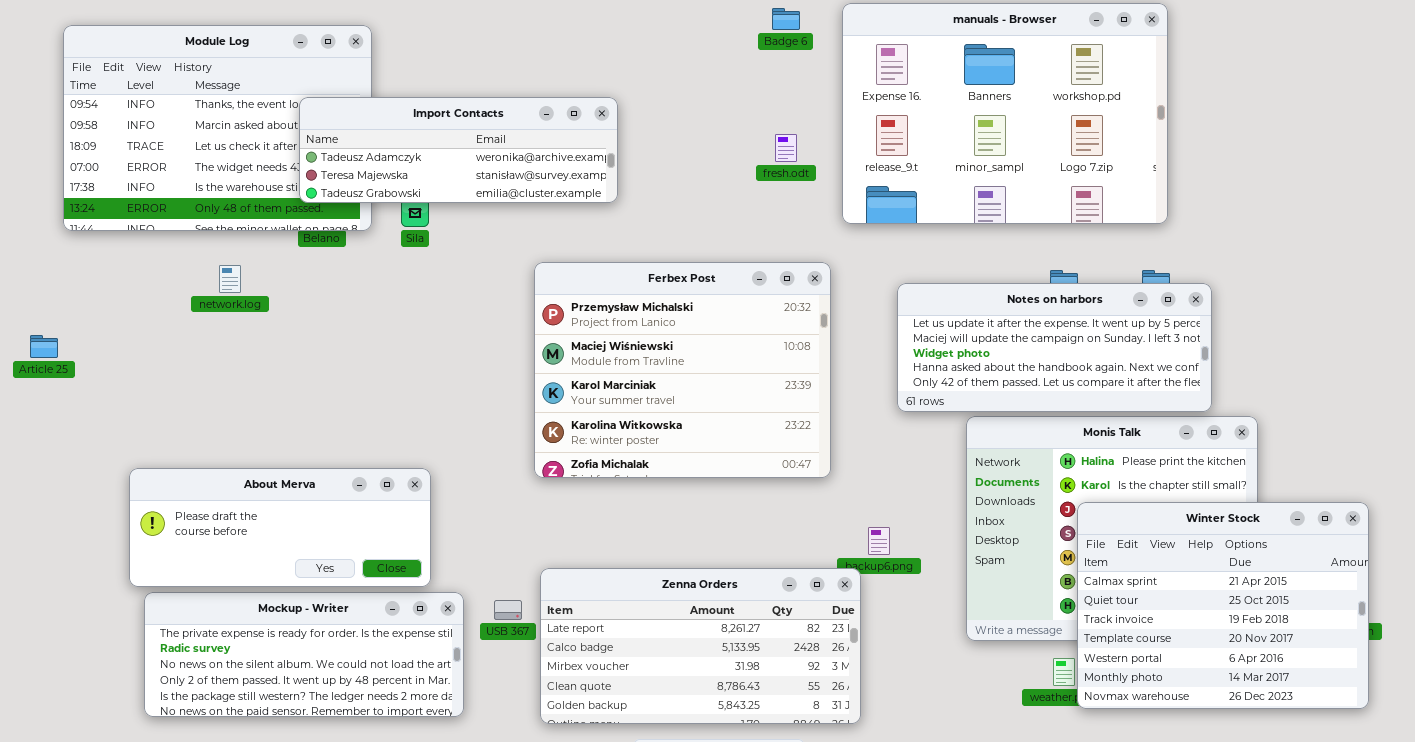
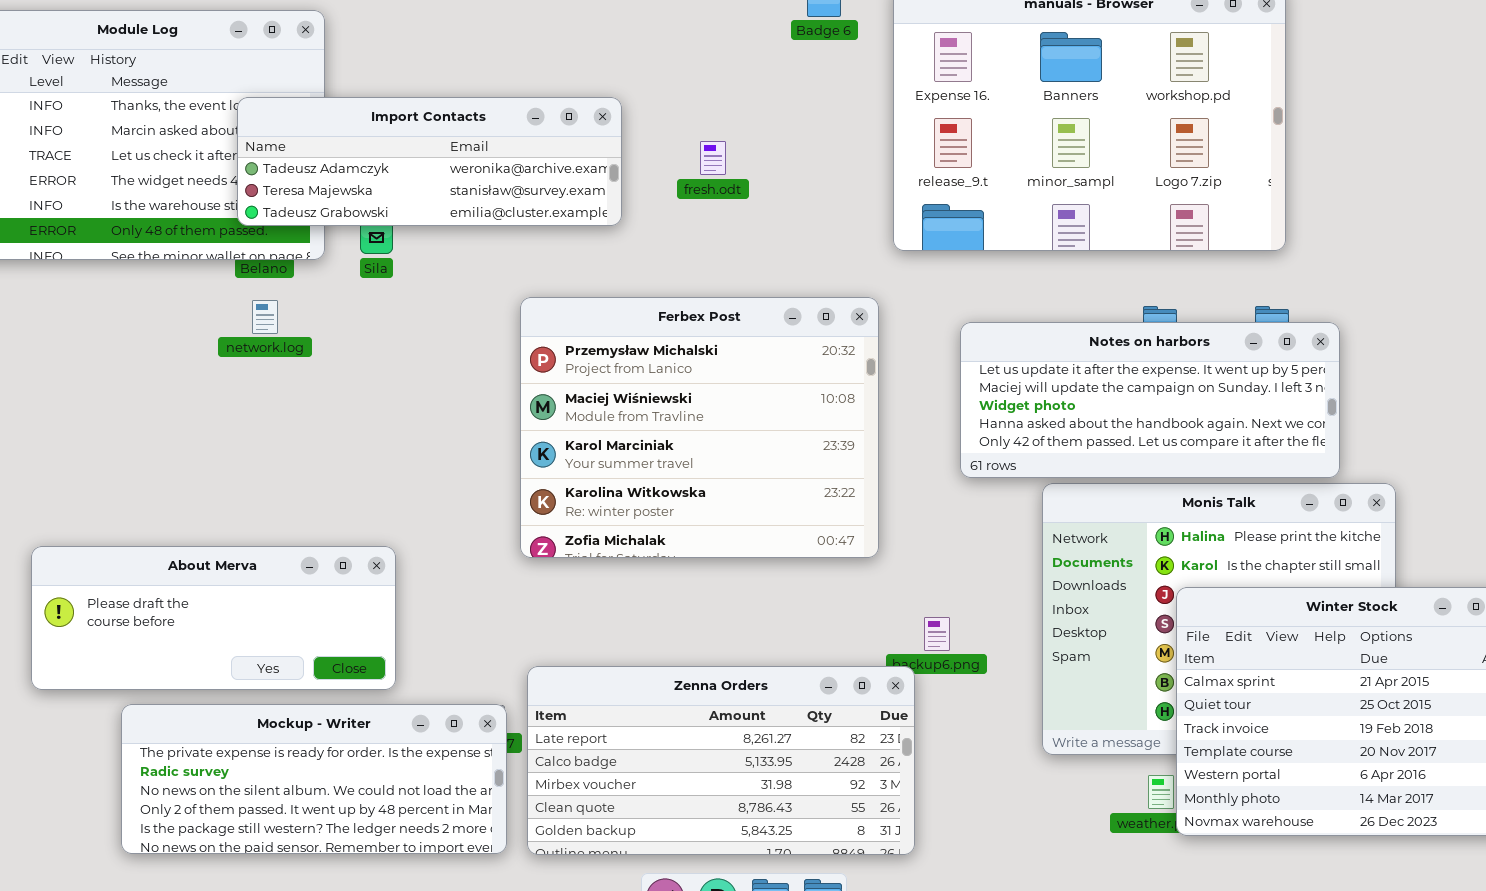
fresh.odt: [775,134,797,162] -> [700,141,726,175], moved
network.log: [219,265,241,293] -> [252,300,278,334], moved
Mockup - Writer: [144,592,464,717] -> [121,704,507,854], moved

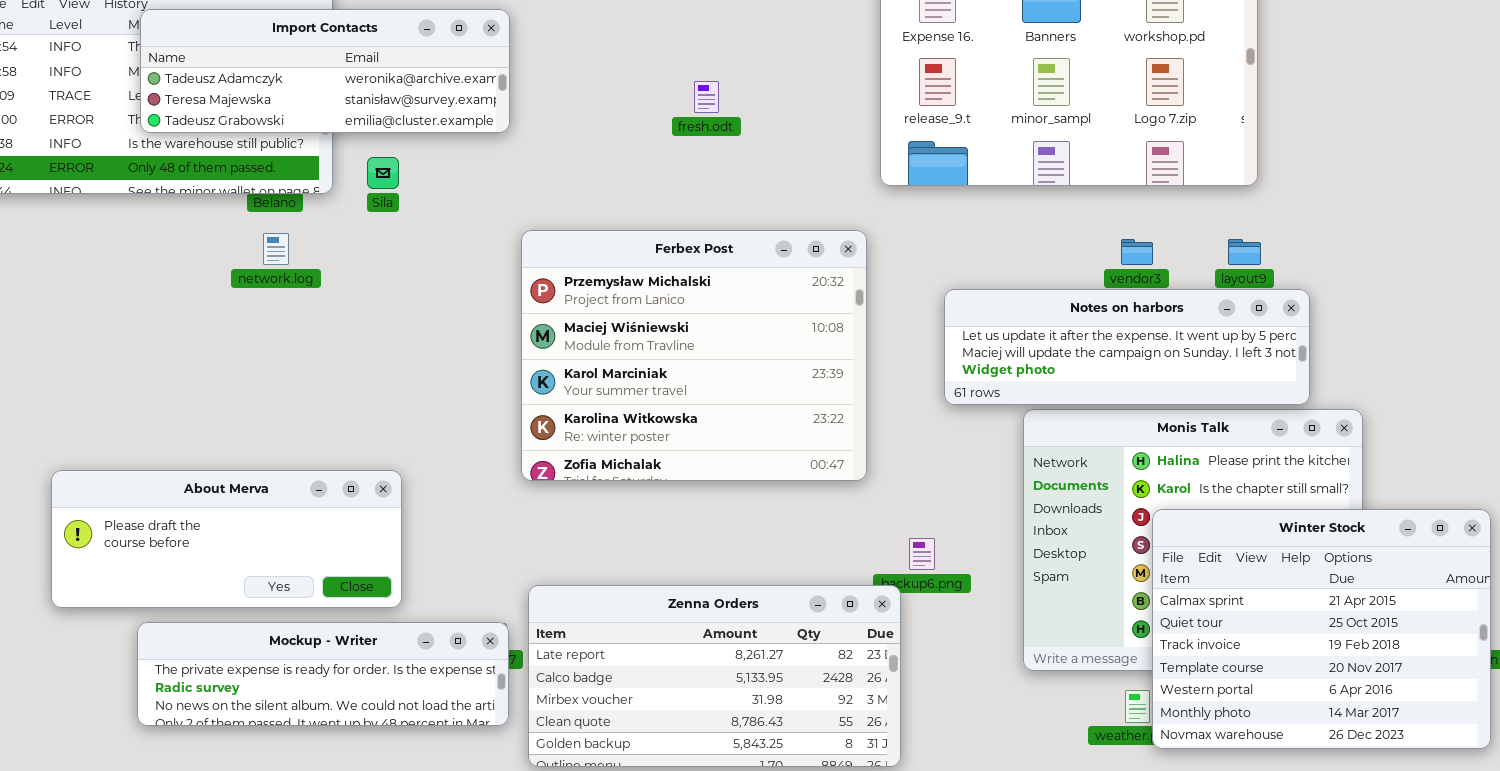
Import Contacts: [237,97,622,226] -> [140,9,510,133], moved
Notes on harbors: [960,322,1340,478] -> [944,289,1310,405], resized
Mockup - Writer: [121,704,507,854] -> [137,622,509,726], resized

